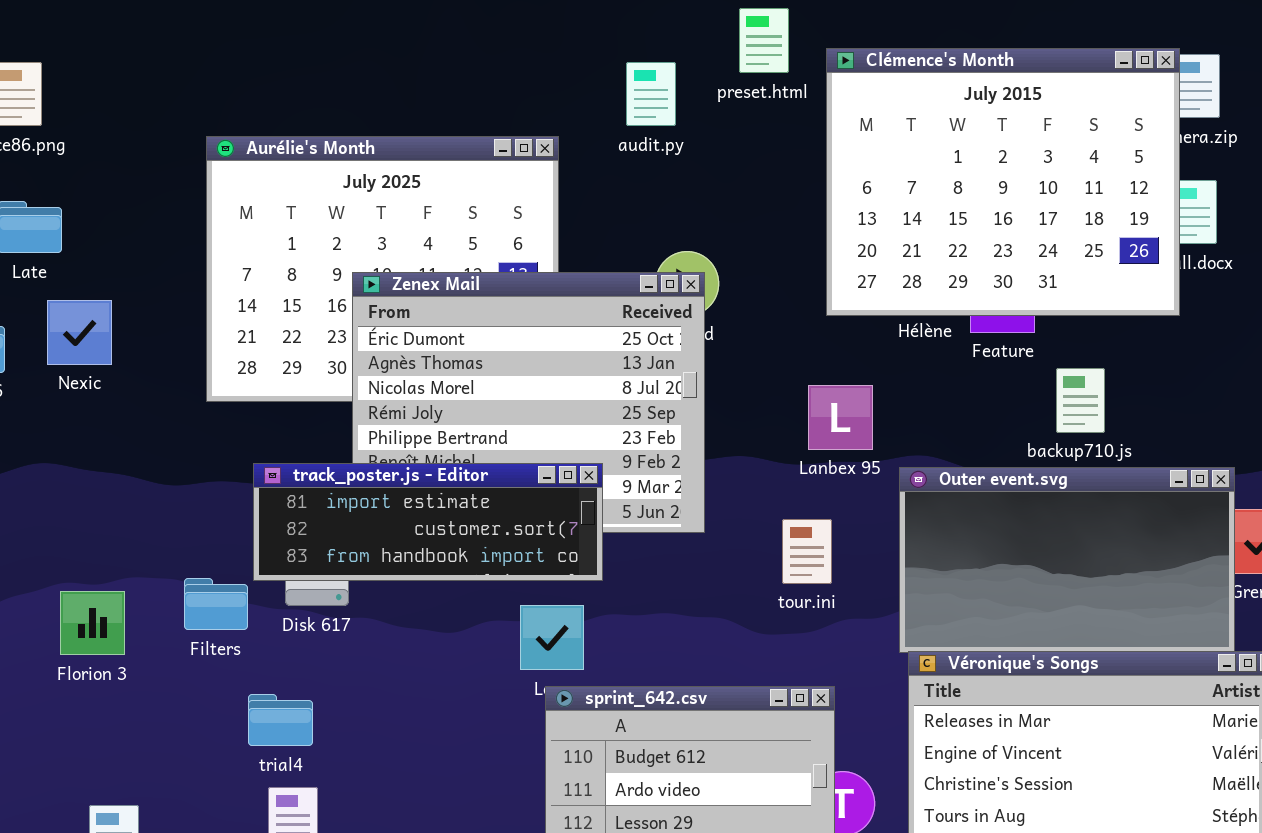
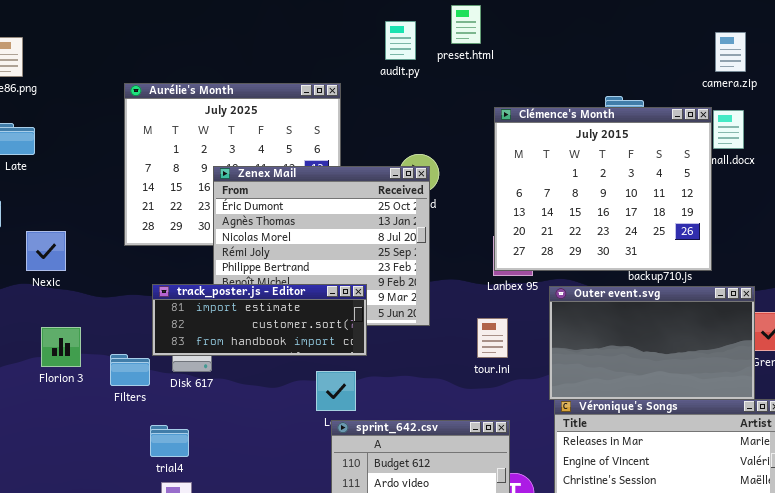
Clémence's Month: [826,48,1180,316] -> [494,107,712,271], moved
audit.py: [626,62,676,126] -> [385,21,416,60], moved
Nexic: [47,300,112,365] -> [26,231,66,271], moved
Florion 3: [60,591,125,655] -> [41,327,81,367], moved

